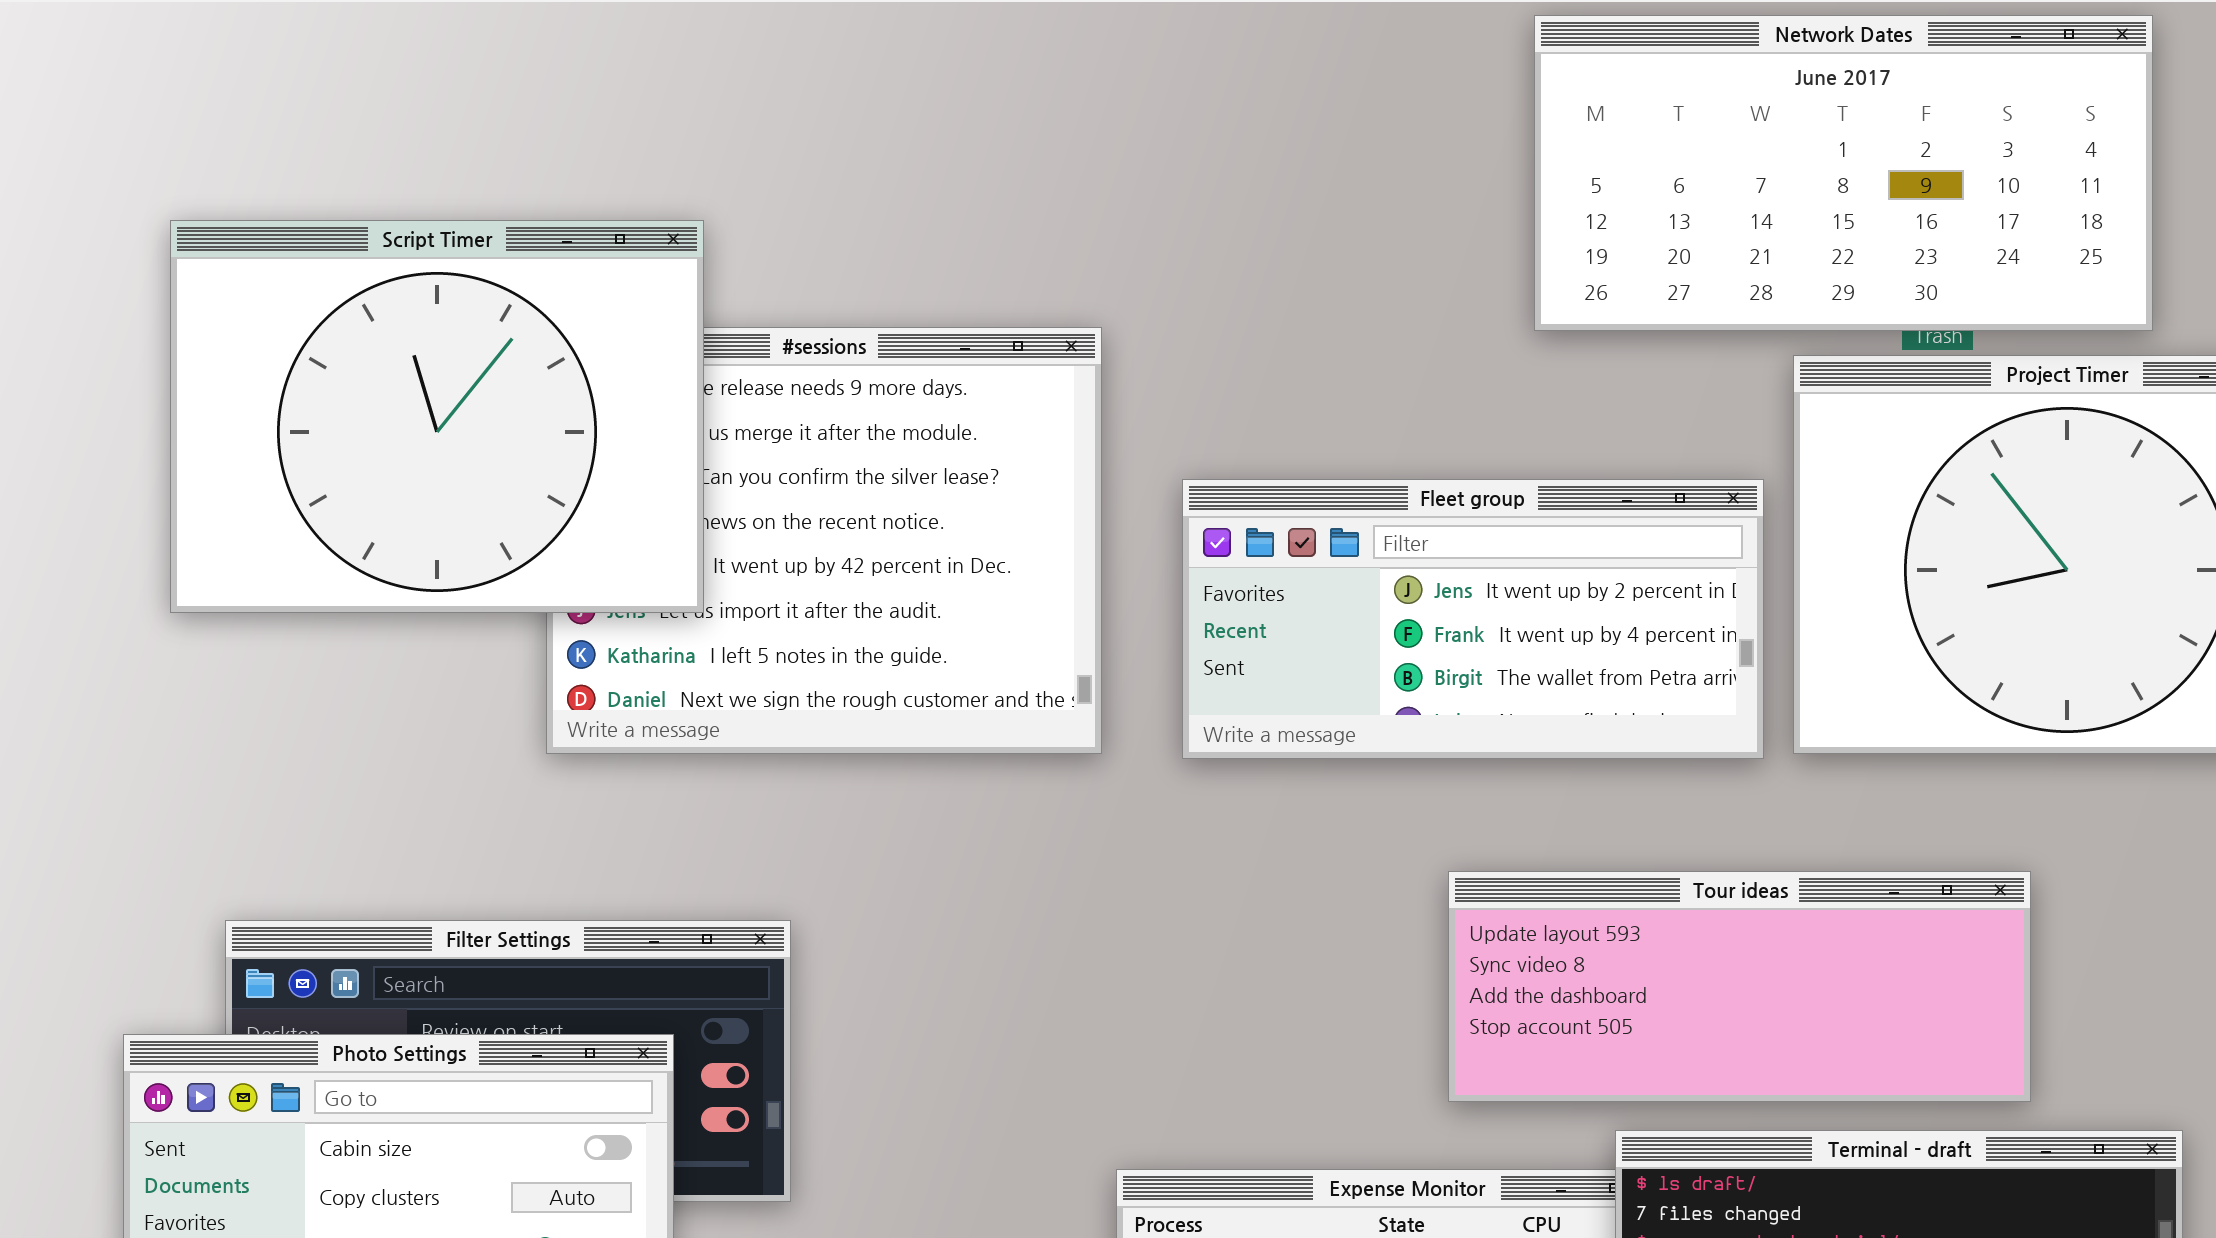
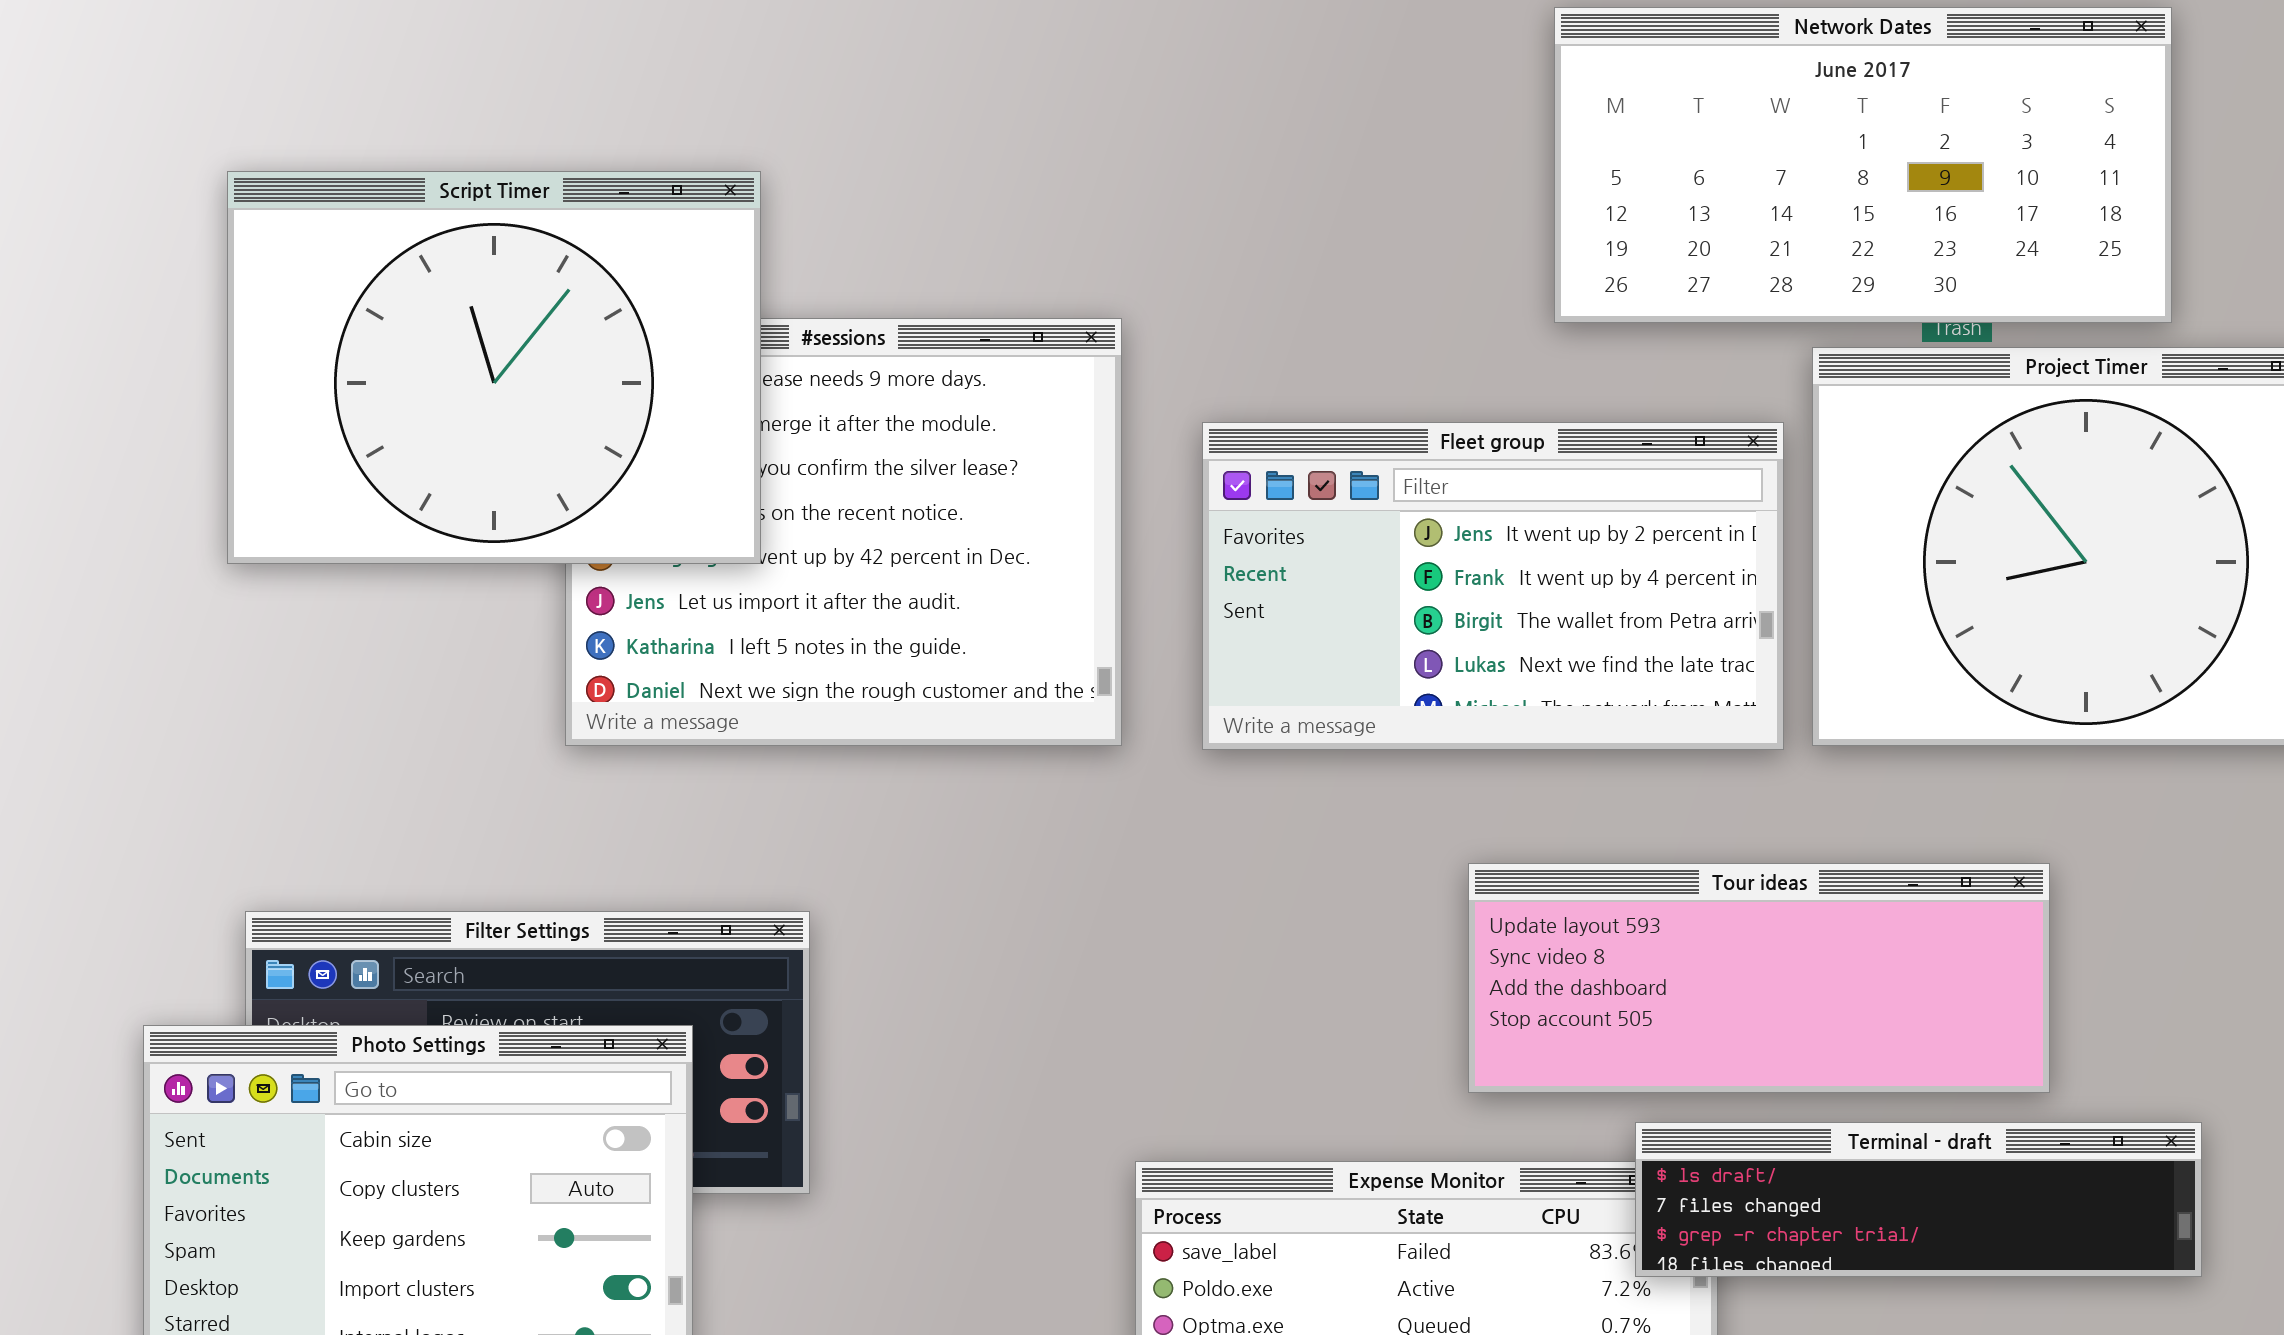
Script Timer: [170,220,704,613] -> [227,171,761,564], moved
Fleet group: [1182,479,1764,759] -> [1202,422,1784,750], resized

